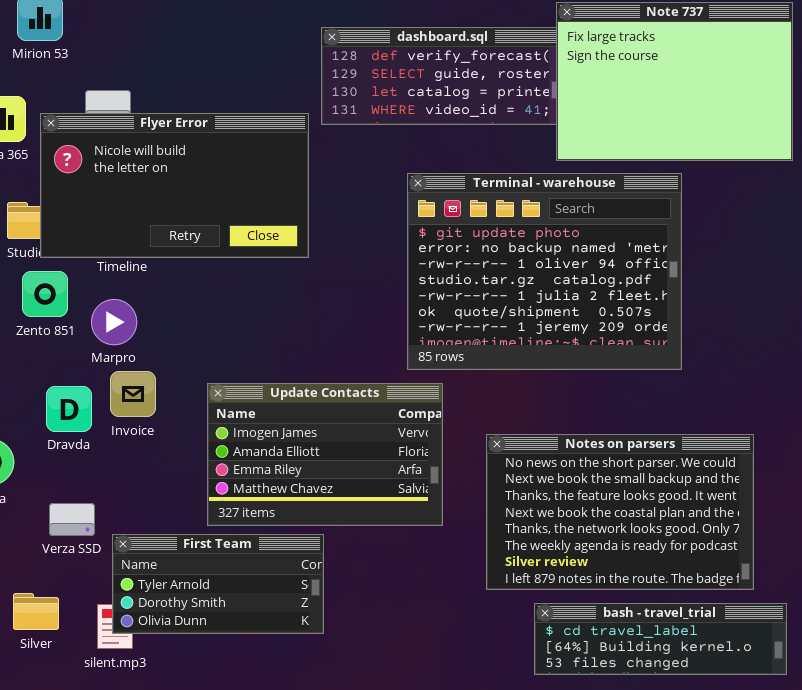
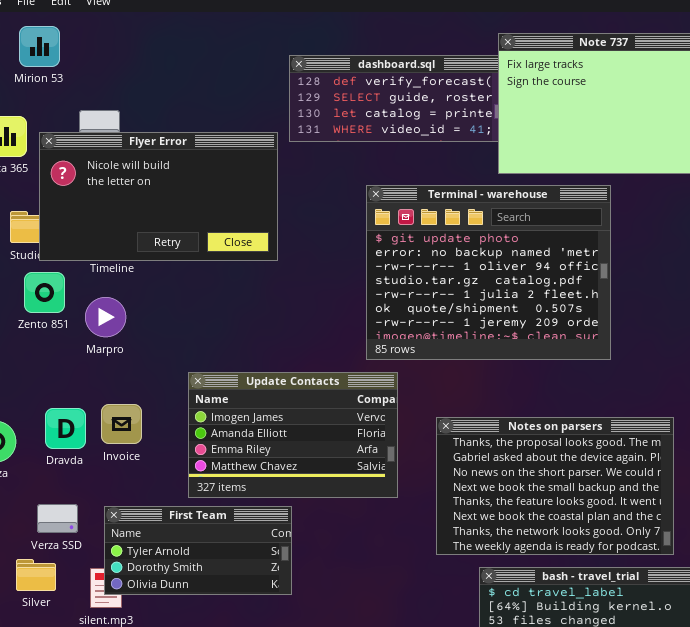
Invoice: [110,371,156,417] -> [101,404,142,444], moved
Dravda: [46,386,92,432] -> [45,408,86,449], moved
Notes on parsers: [486,434,754,590] -> [436,417,674,555], scrolled up 2 rows
Verza SSD: [49,503,95,536] -> [37,504,78,533], moved

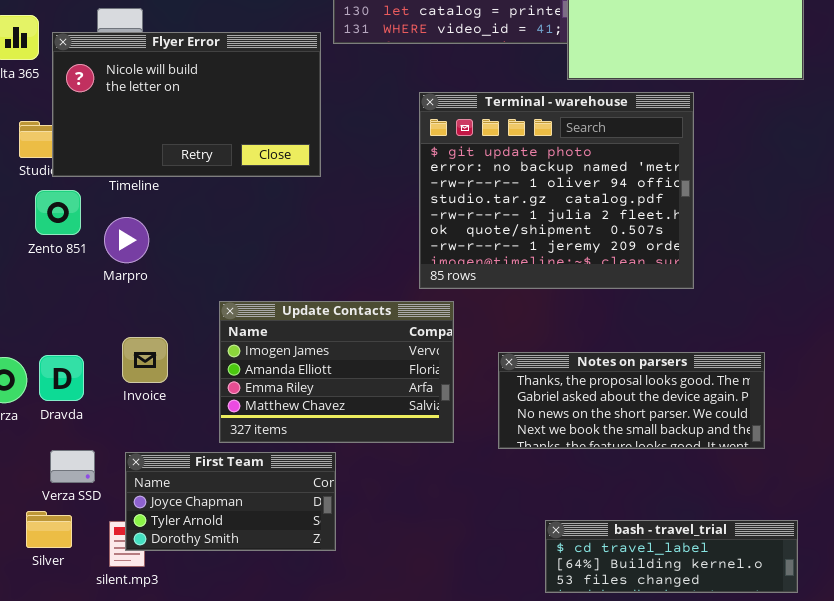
Dravda: [45,408,86,449] -> [39,355,84,401], moved
Notes on parsers: [436,417,674,555] -> [498,352,765,449], resized
First Team: [104,506,292,595] -> [125,452,336,551], scrolled up 1 row

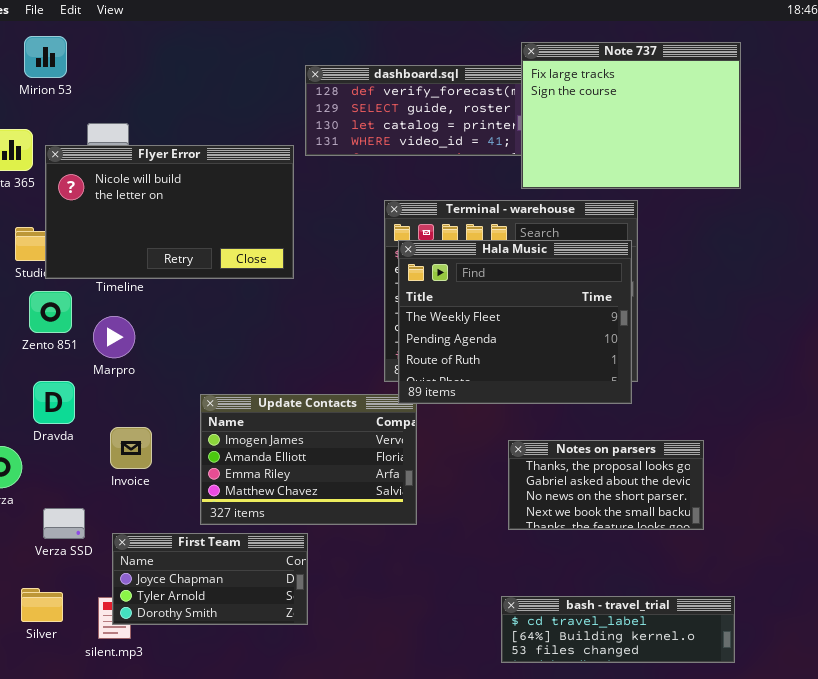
Hala Music: none -> [398,240,632,404], opened
Notes on parsers: [498,352,765,449] -> [508,440,704,530], resized
Dravda: [39,355,84,401] -> [33,381,75,424], moved
Verza SSD: [50,450,95,483] -> [43,508,85,539], moved

